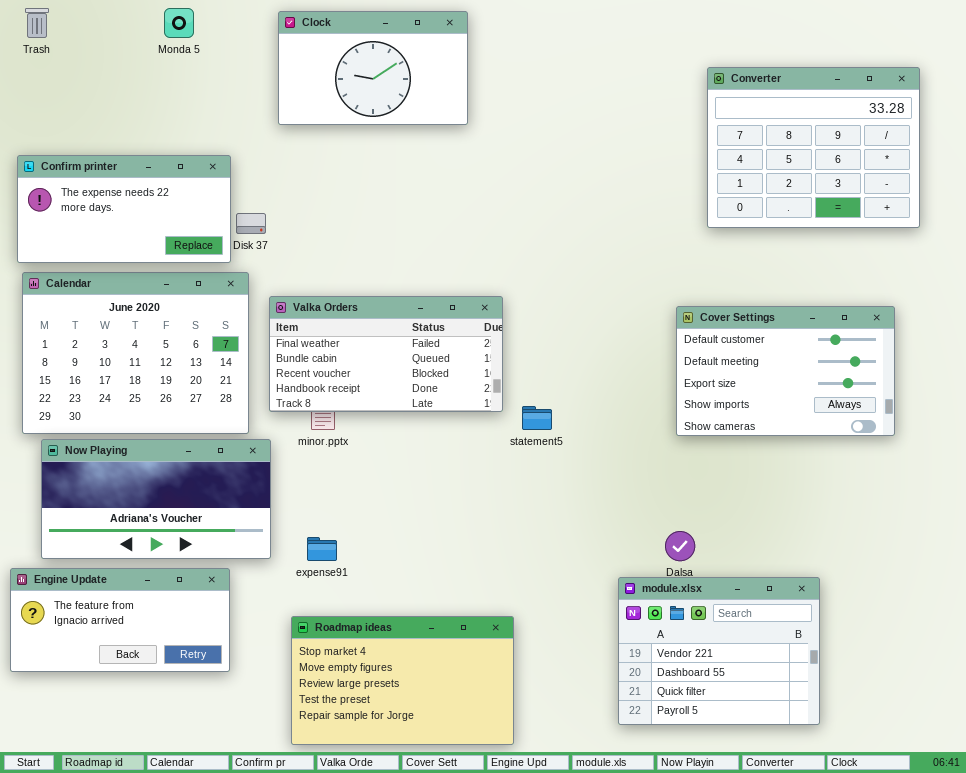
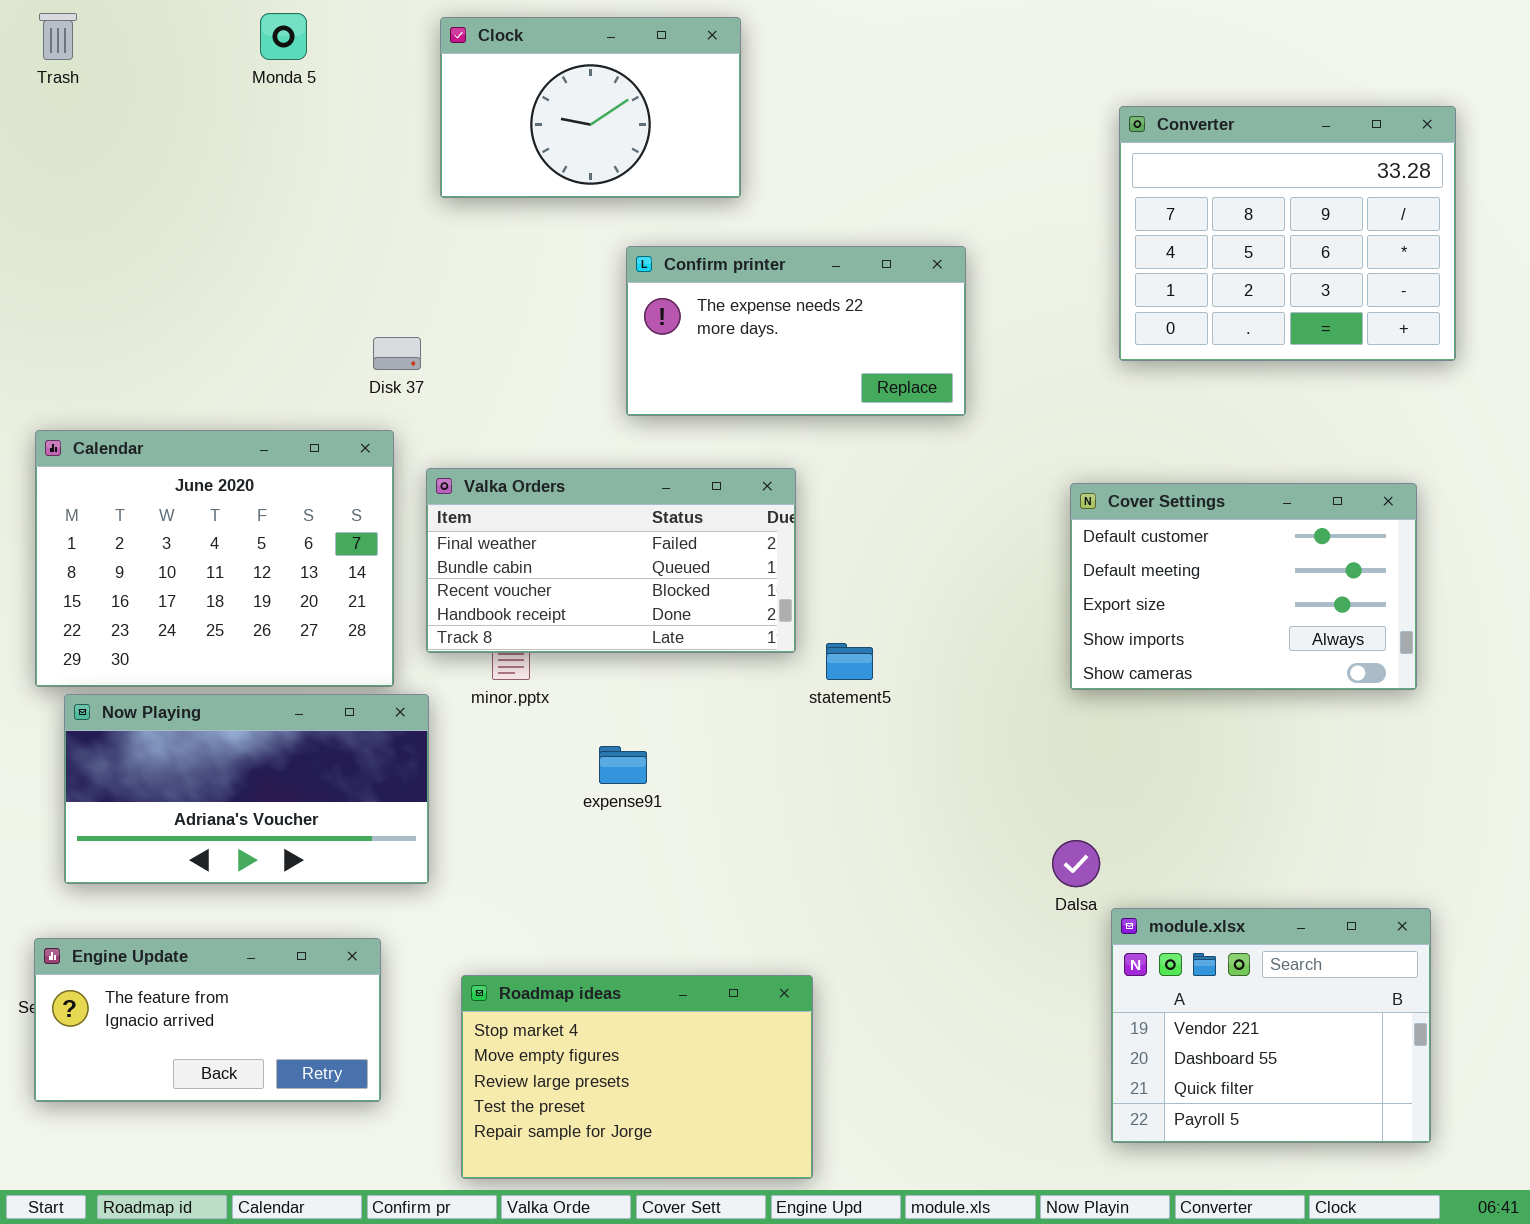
Confirm printer: [17,155,231,263] -> [626,246,966,416], moved
expense91: [307,537,337,561] -> [599,746,647,784], moved
Engine Update: [10,568,230,672] -> [34,938,381,1102], moved
module.xlsx: [618,577,820,725] -> [1111,908,1431,1143], moved

